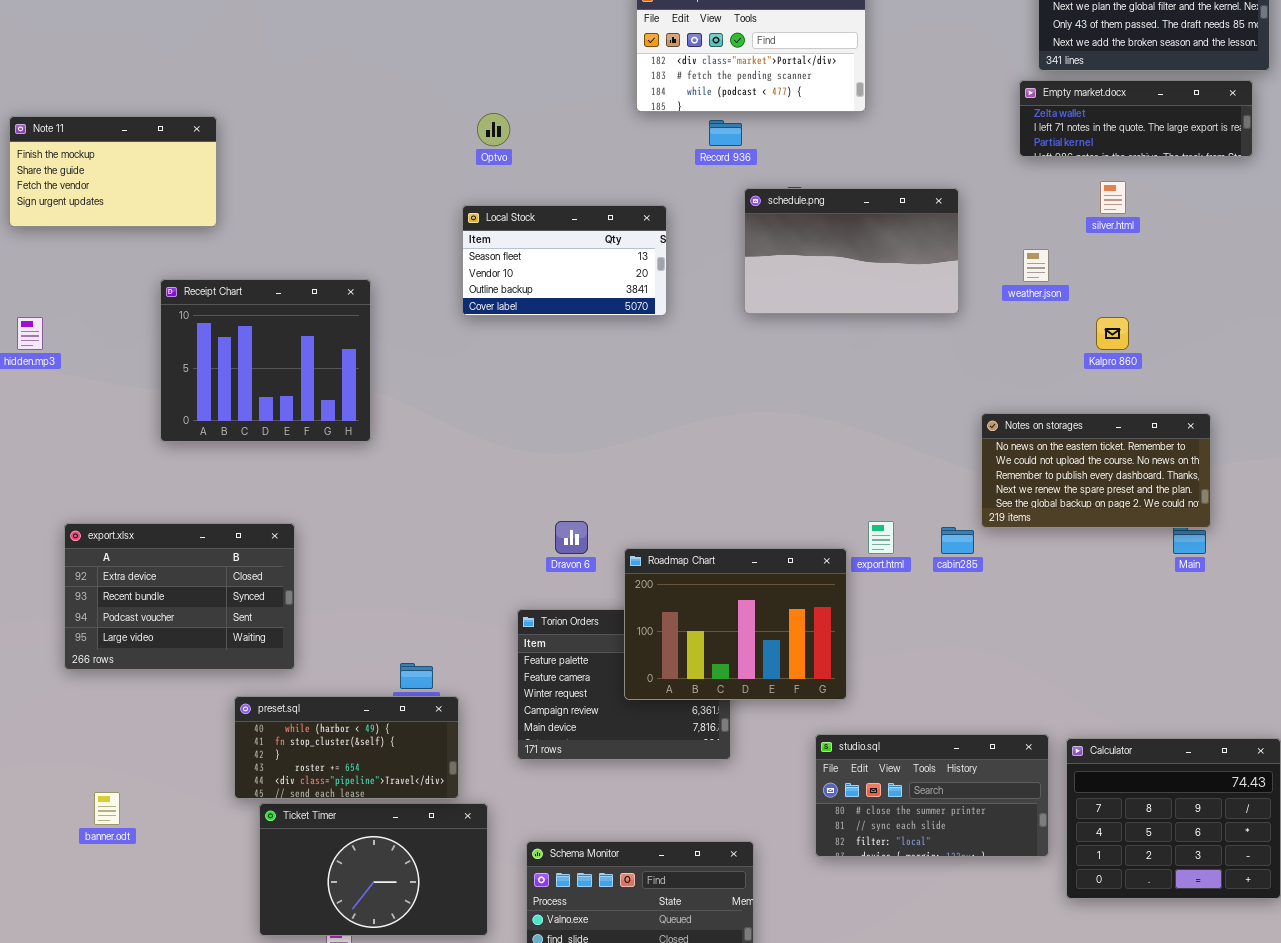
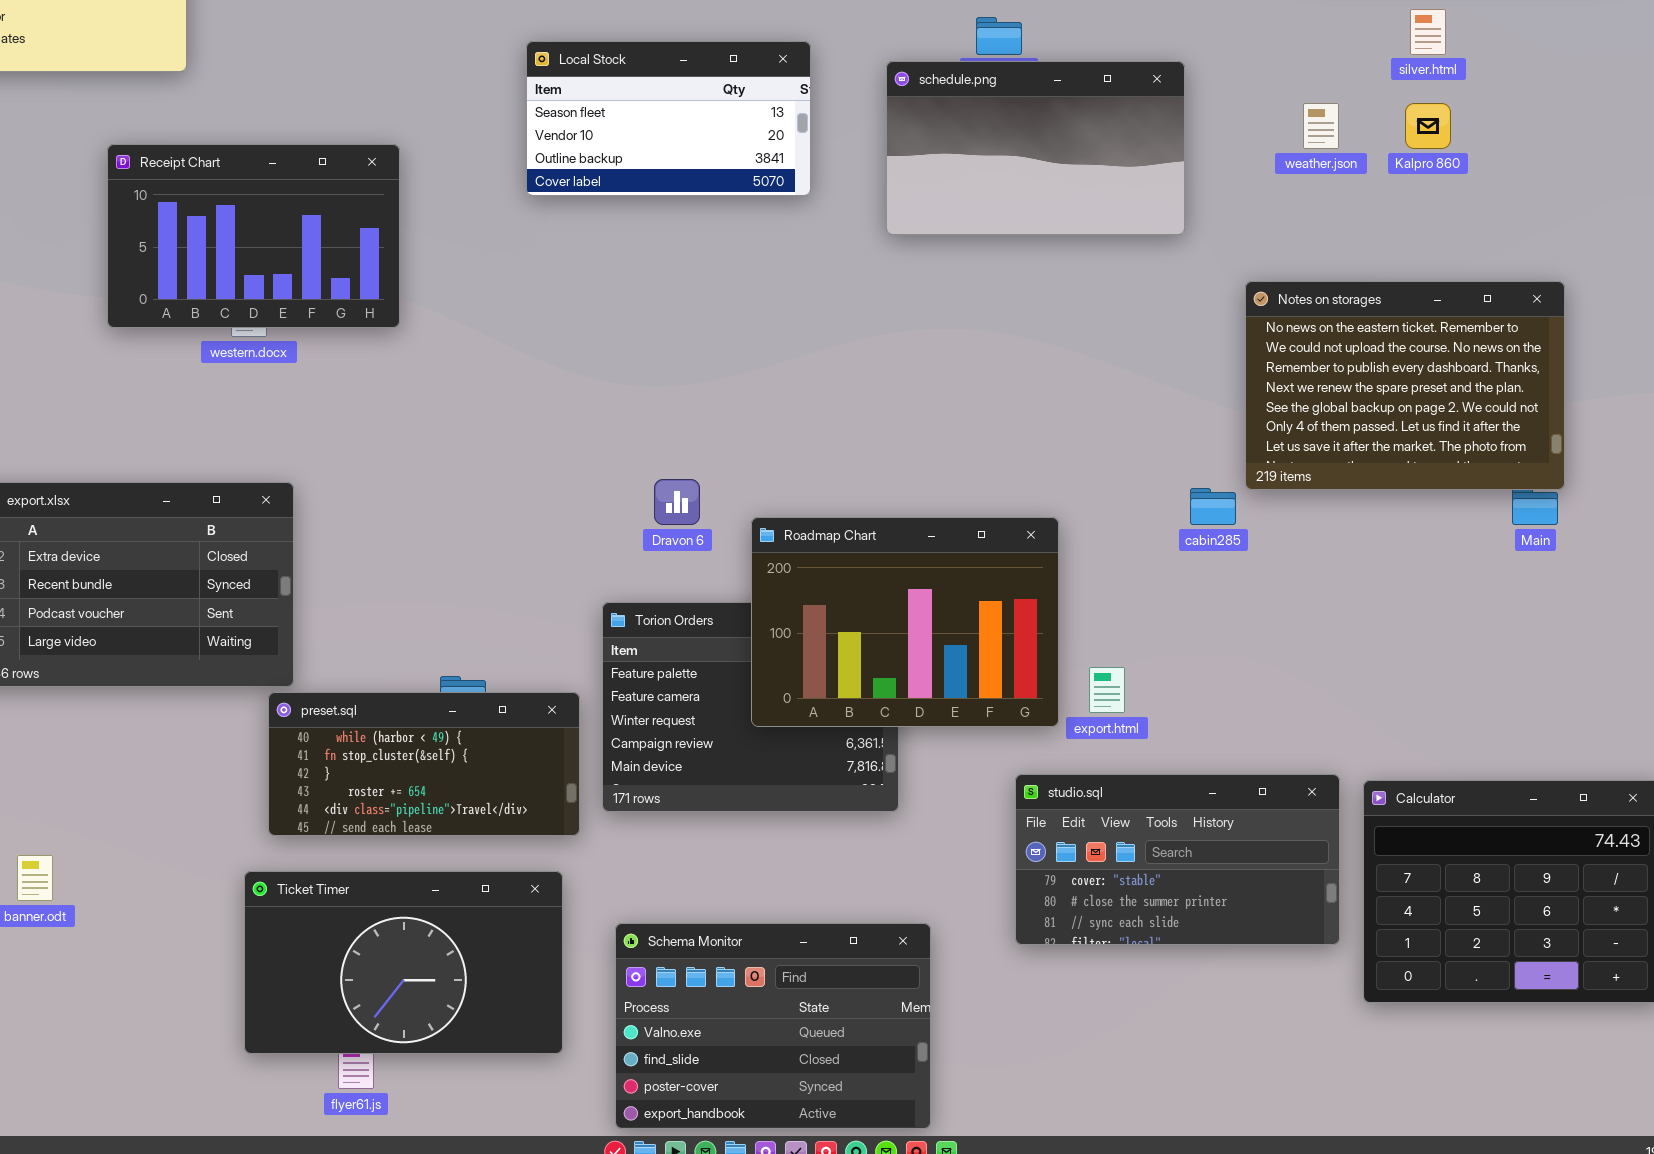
schedule.png: [744,188,959,314] -> [886,61,1185,235], moved
Receipt Chart: [160,279,371,442] -> [107,144,400,328], resized
Kalpro 860: [1096,317,1129,350] -> [1405,103,1451,149], moved
Notes on storages: [981,413,1211,528] -> [1245,281,1565,490], resized
export.html: [868,521,894,554] -> [1089,667,1125,713], moved
preset.sql: [234,696,459,799] -> [268,692,580,836], moved
studio.sql: [815,734,1049,857] -> [1015,774,1340,945], scrolled up 1 row

